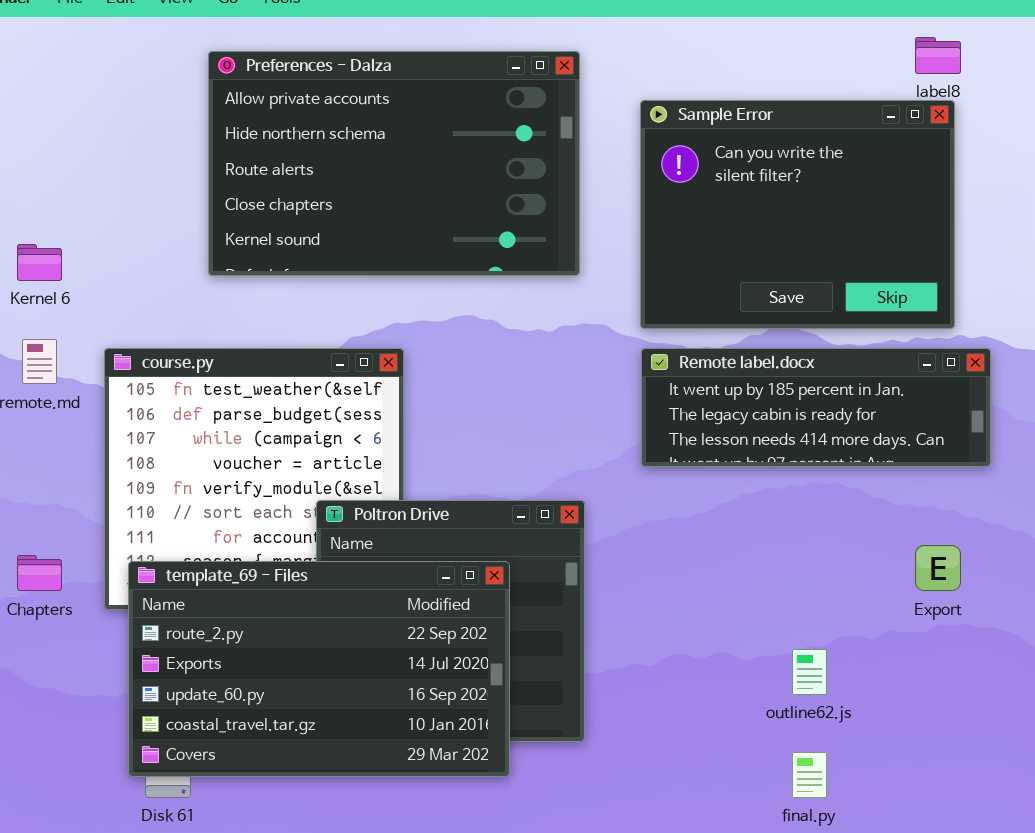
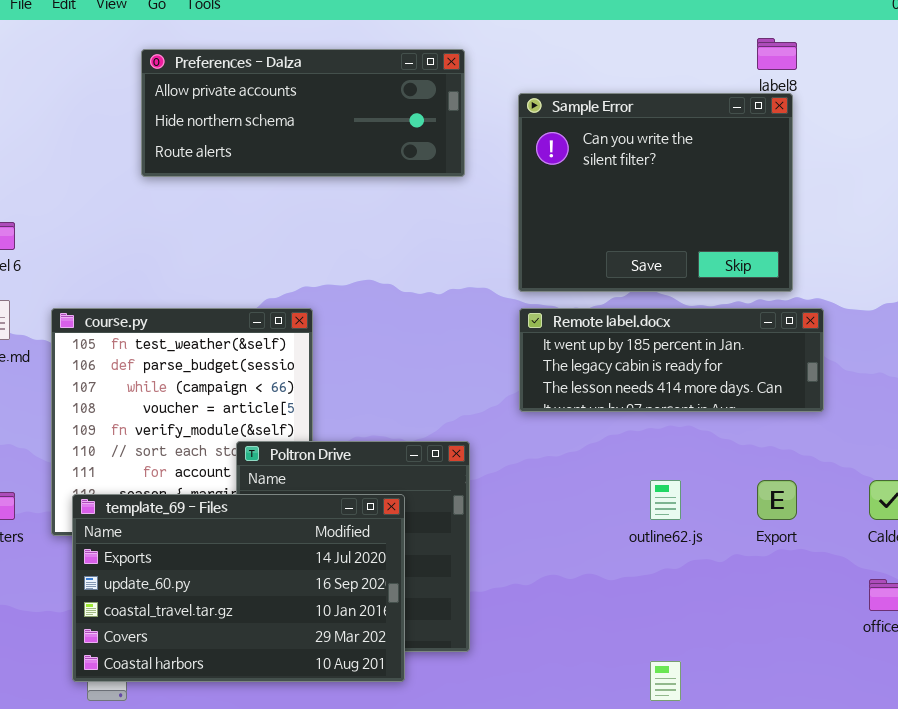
Preferences - Dalza: [208,51,580,276] -> [141,49,465,177], resized
template_69 - Files: [128,561,510,777] -> [72,494,405,682], scrolled down 1 row
outline62.js: [792,649,827,695] -> [650,480,681,520], moved

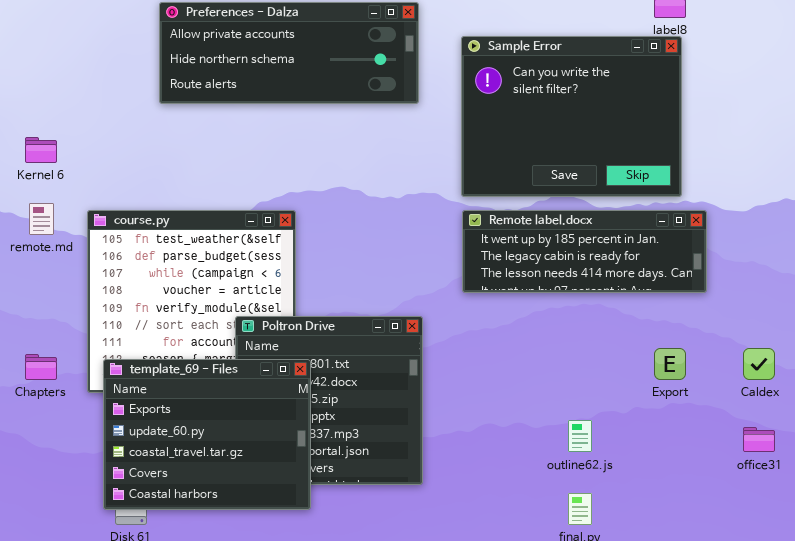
outline62.js: [650,480,681,520] -> [568,420,592,452], moved
template_69 - Files: [72,494,405,682] -> [103,359,311,510], resized

